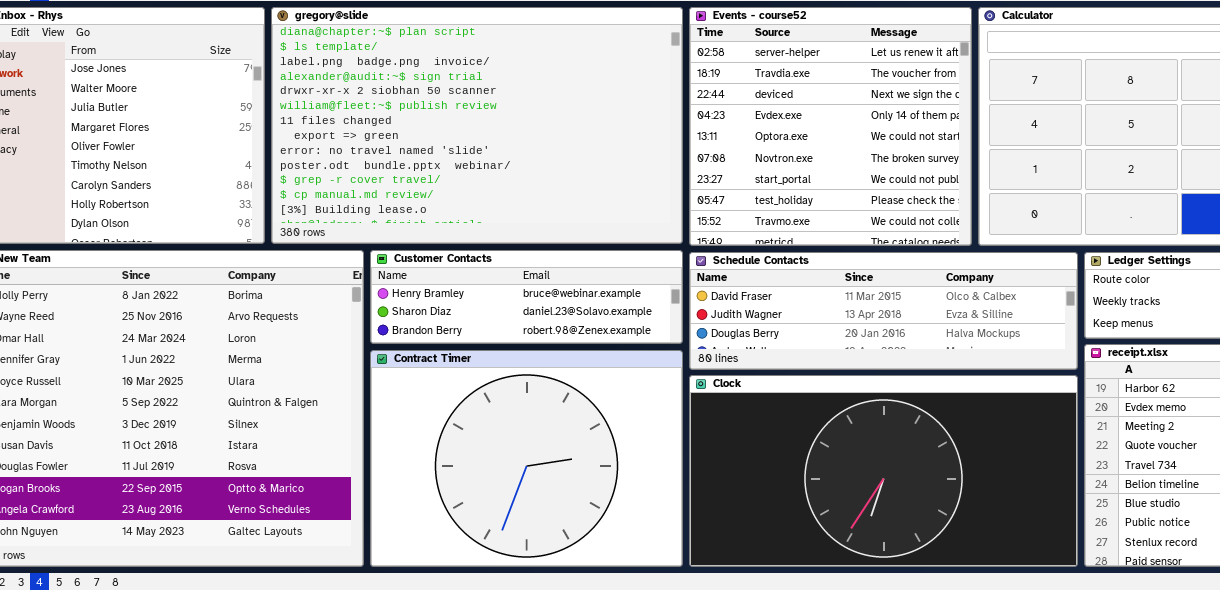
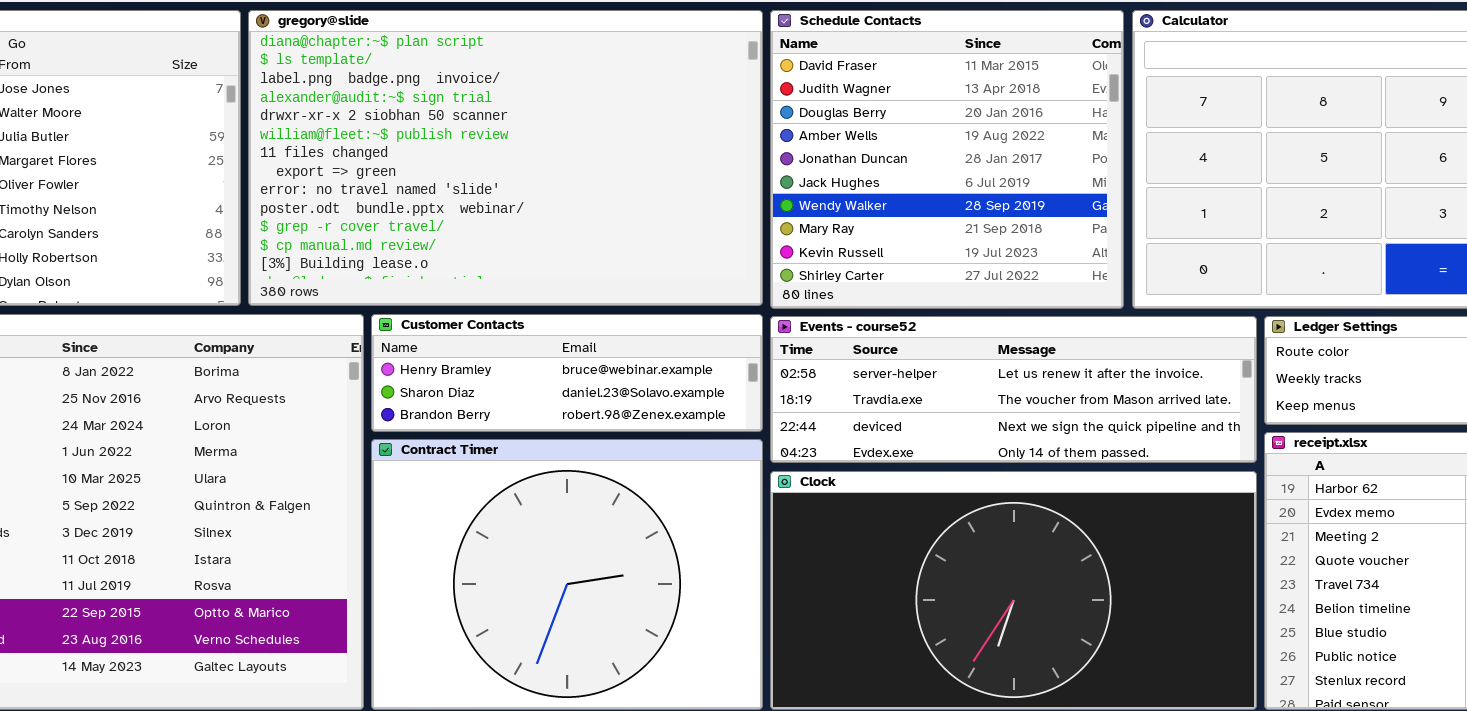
Events - course52: [689,7,972,246] -> [770,316,1257,463], moved, resized
Schedule Contacts: [689,252,1078,370] -> [770,10,1124,309], moved, resized

